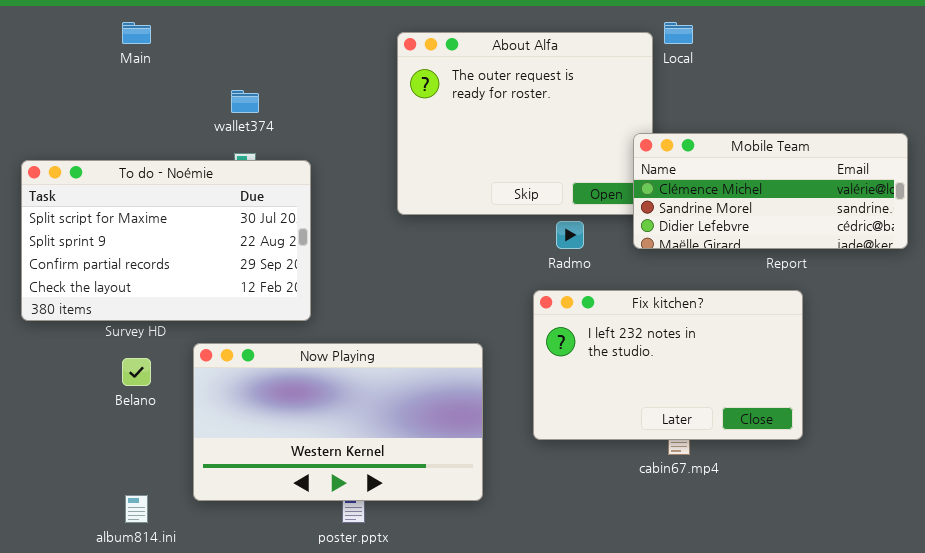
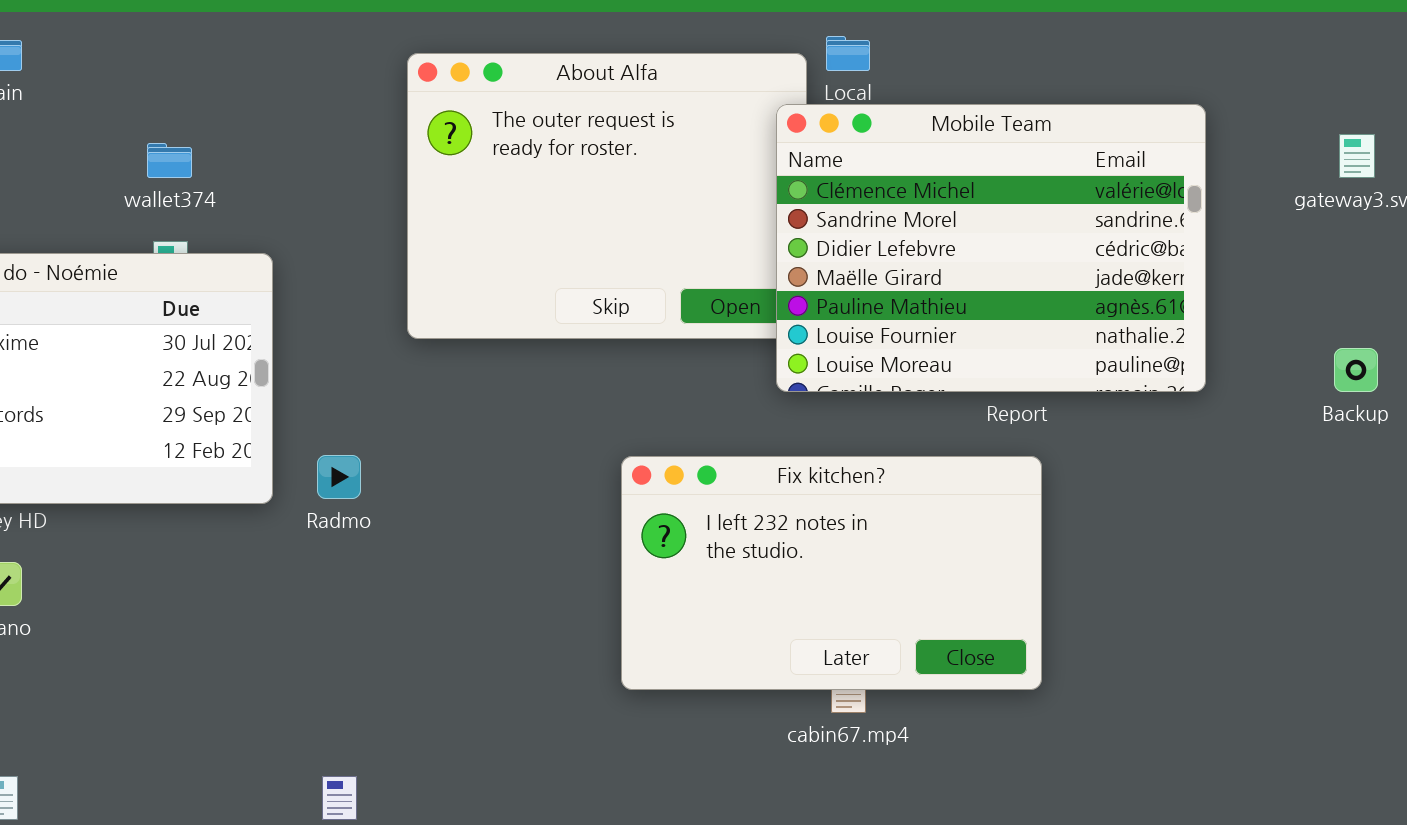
Mobile Team: [633,133,908,249] -> [776,104,1206,392], resized
Radmo: [556,221,584,249] -> [317,455,361,499], moved
Now Playing: [193,343,483,501] -> none, closed

